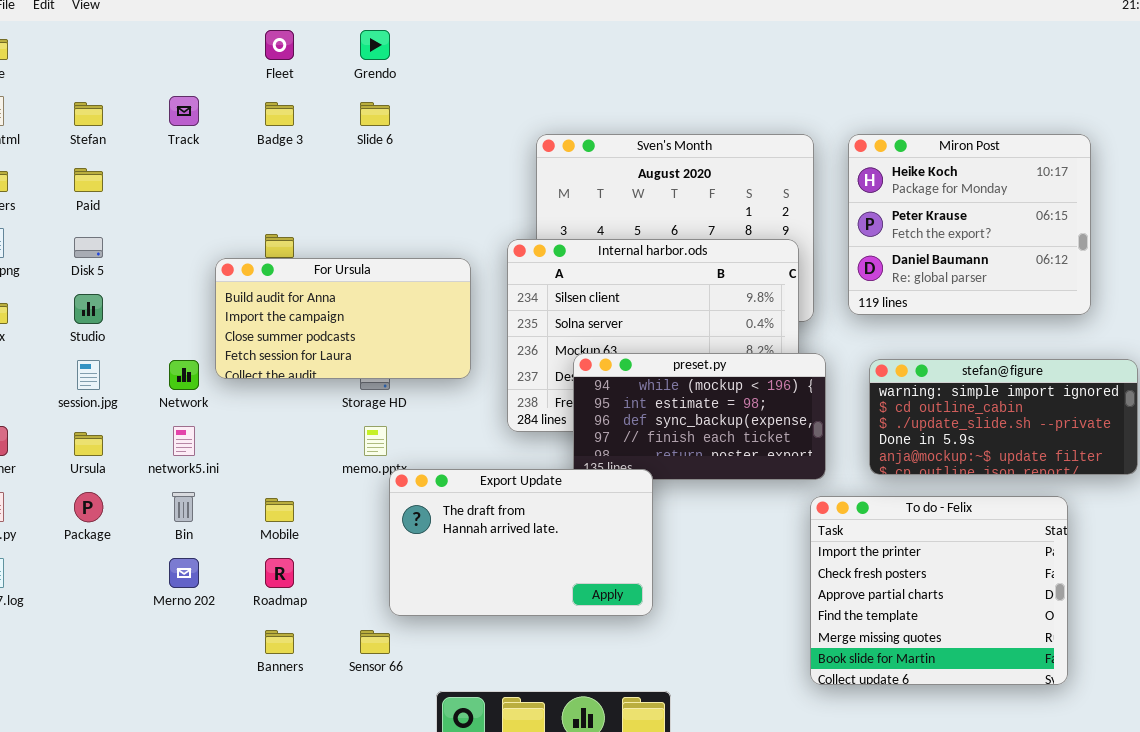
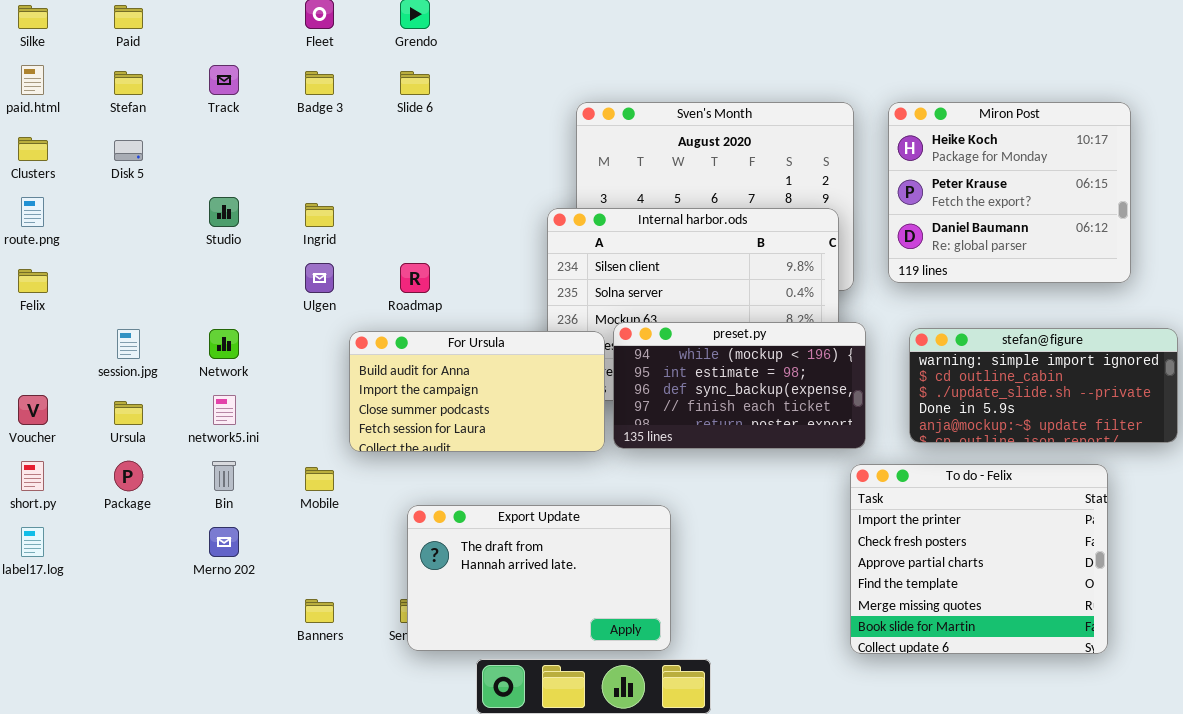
Paid: [74,168,103,192] -> [114,5,143,29], moved
Disk 5: [74,237,103,258] -> [114,140,143,161], moved
For Ursula: [215,258,471,379] -> [349,331,605,452], moved
Studio: [74,294,103,324] -> [209,197,239,227], moved
Export Update: [389,469,653,616] -> [407,505,671,651], moved
Roadmap: [265,558,294,588] -> [400,263,430,293], moved

